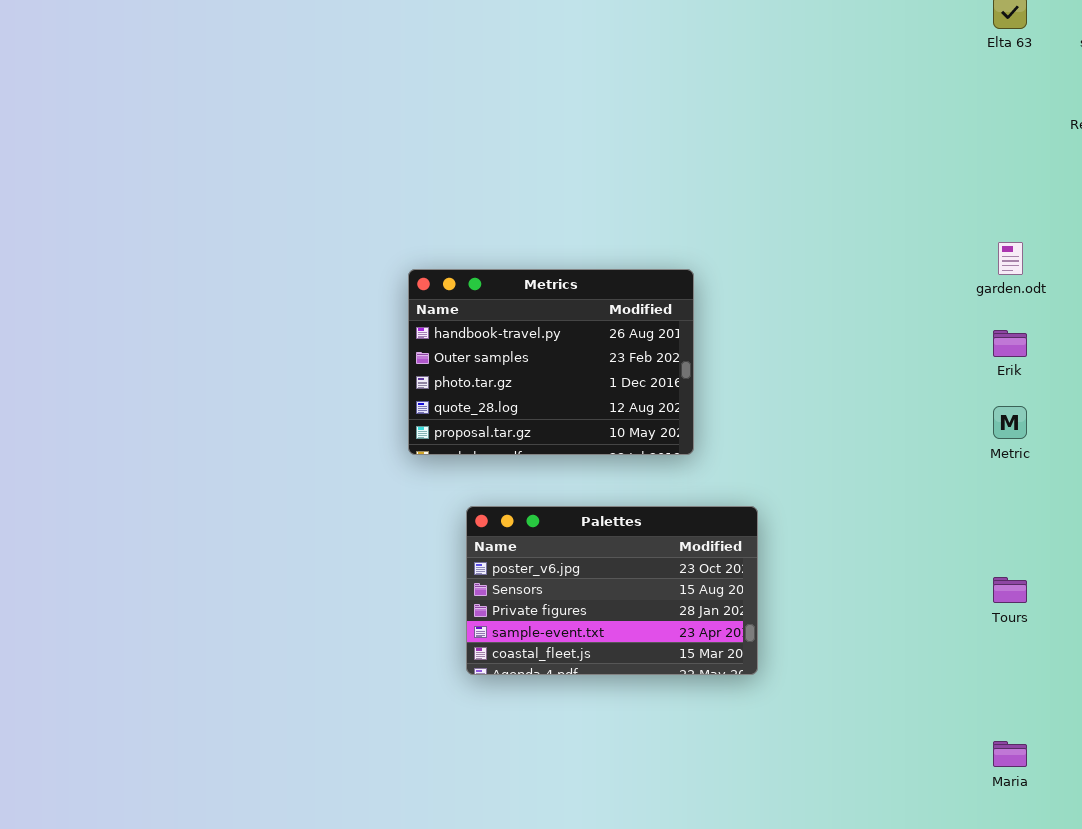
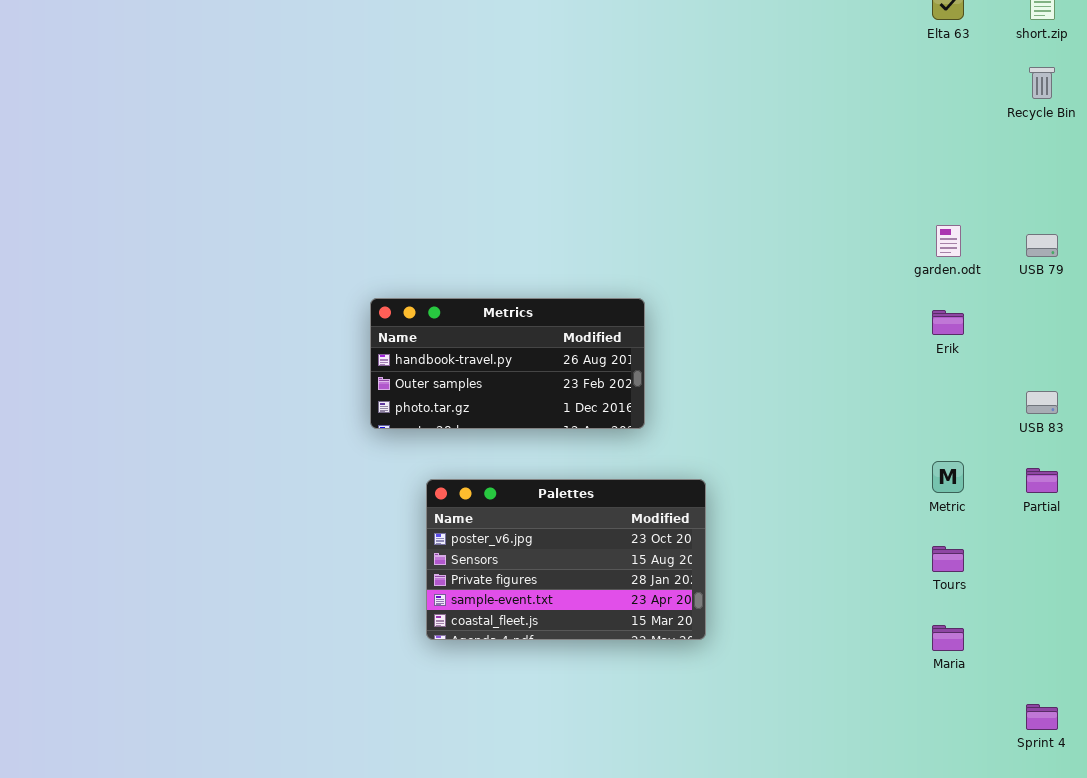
Metrics: [408,269,694,455] -> [370,298,645,429], resized
Metric: [993,406,1027,439] -> [932,461,964,493], moved
Maria: [993,741,1027,767] -> [932,625,964,651], moved

